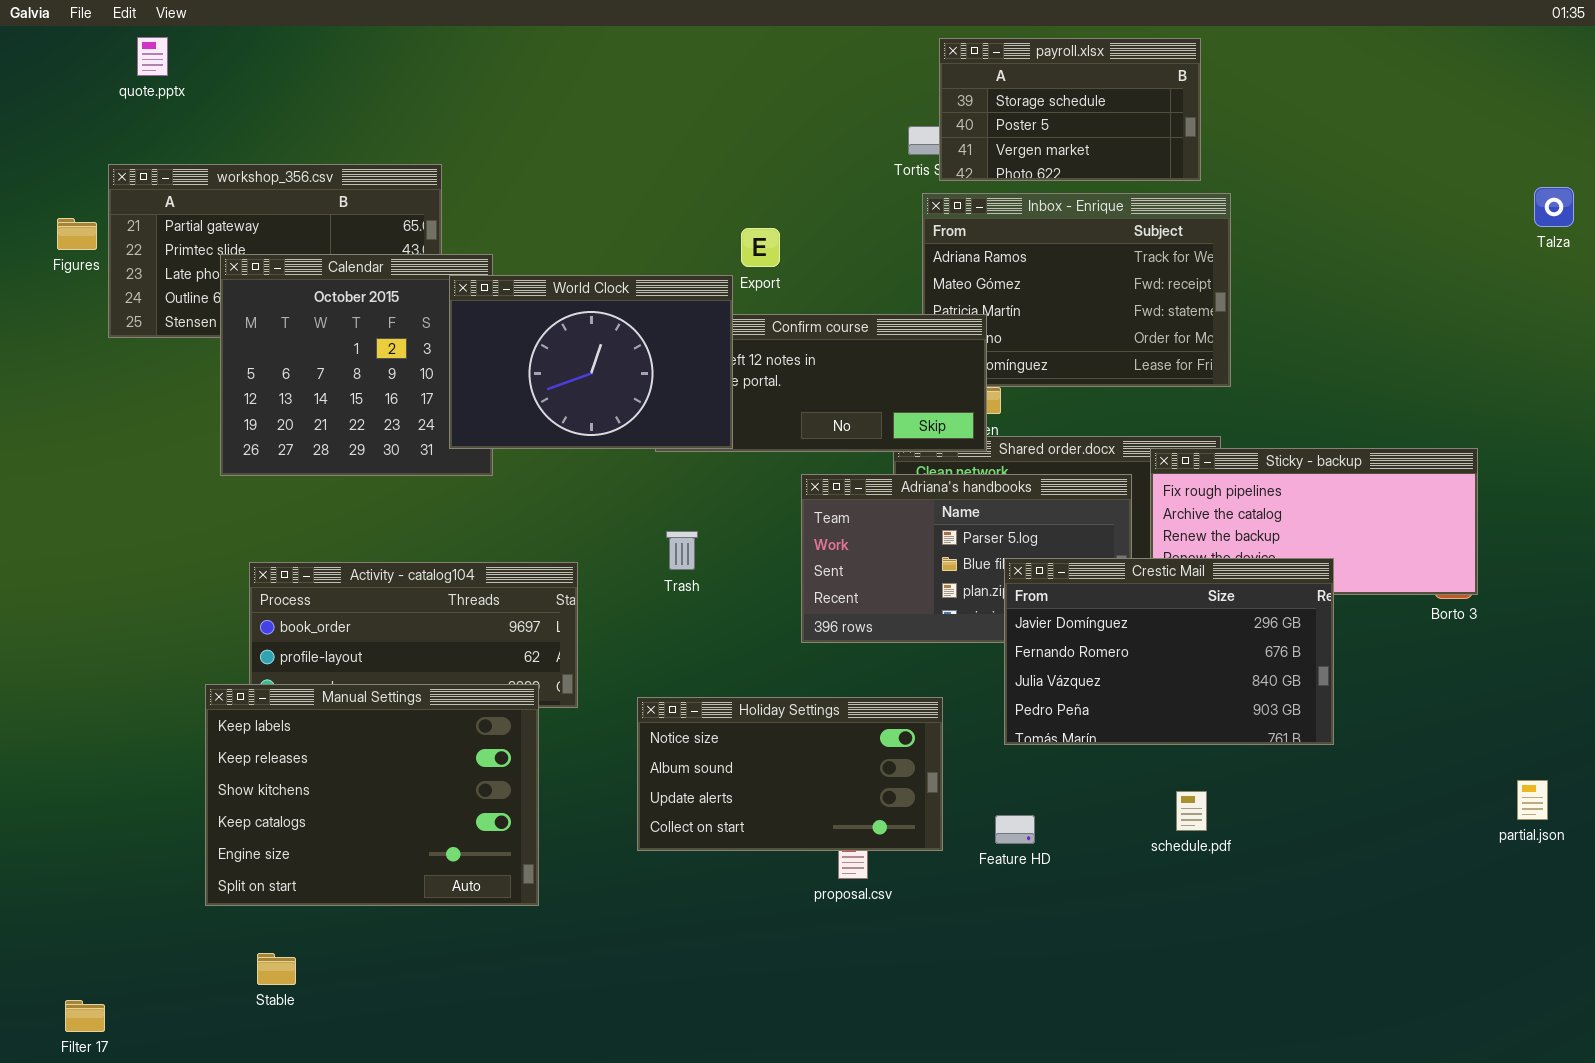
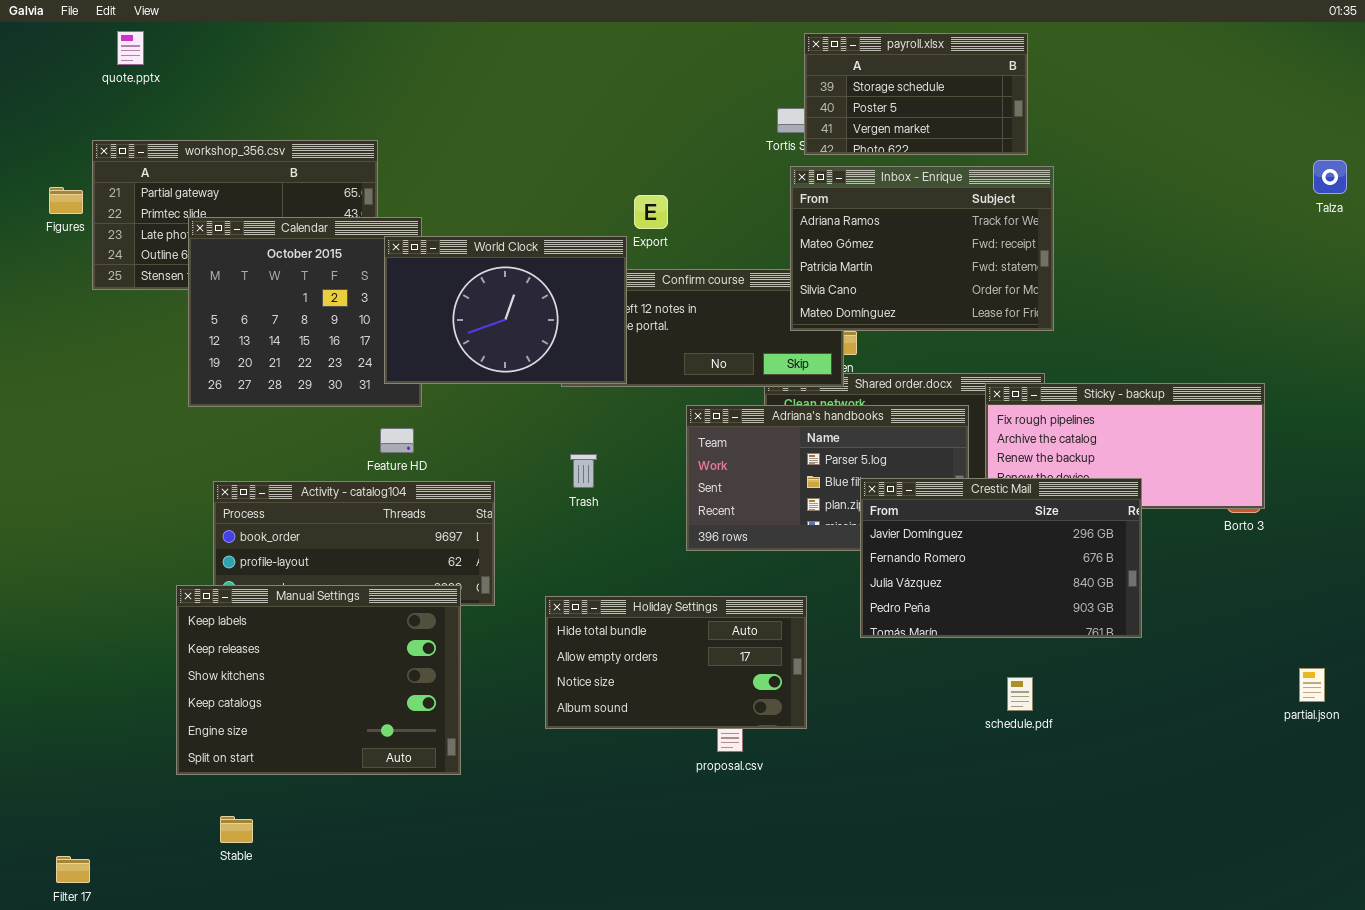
Inbox - Enrique: [922,193,1231,387] -> [790,166,1054,331], raised
Holiday Settings: [637,697,943,851] -> [545,596,807,729], scrolled up 2 rows
Feature HD: [995,815,1035,844] -> [380,428,414,453], moved

